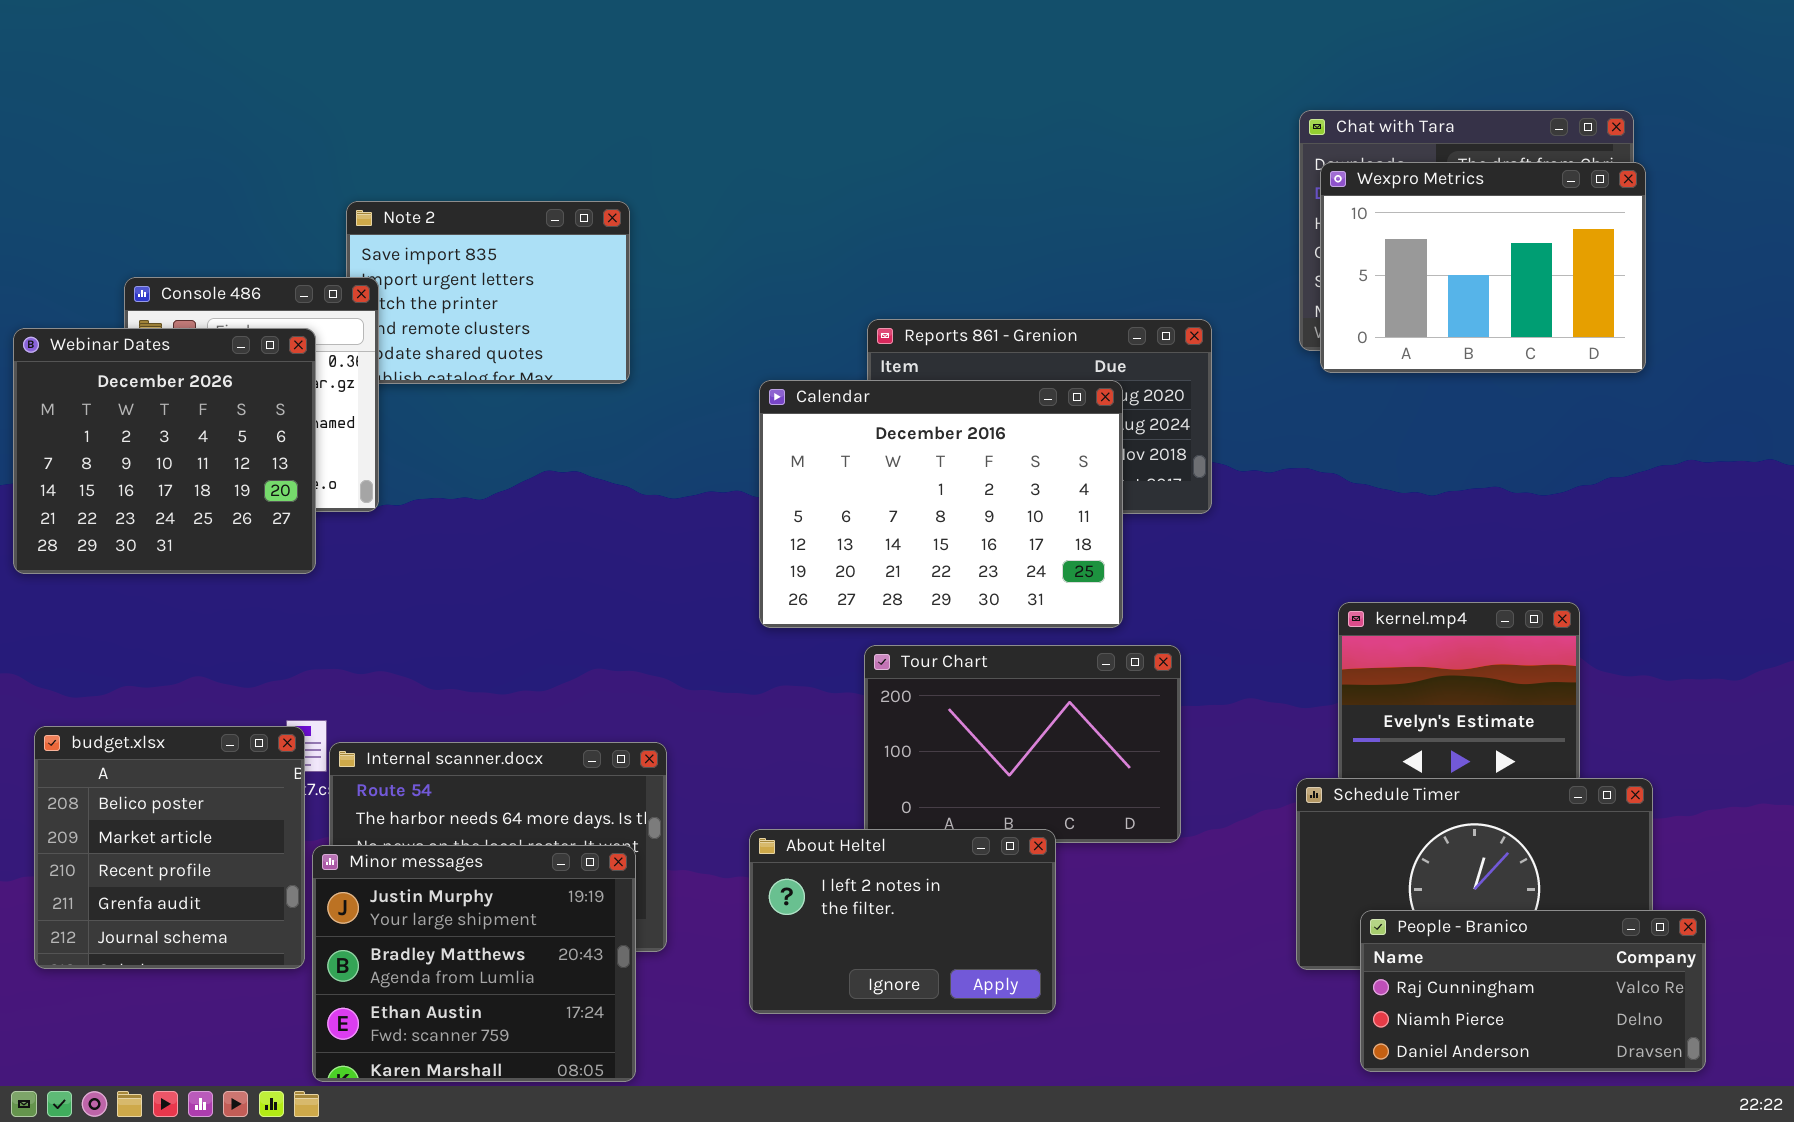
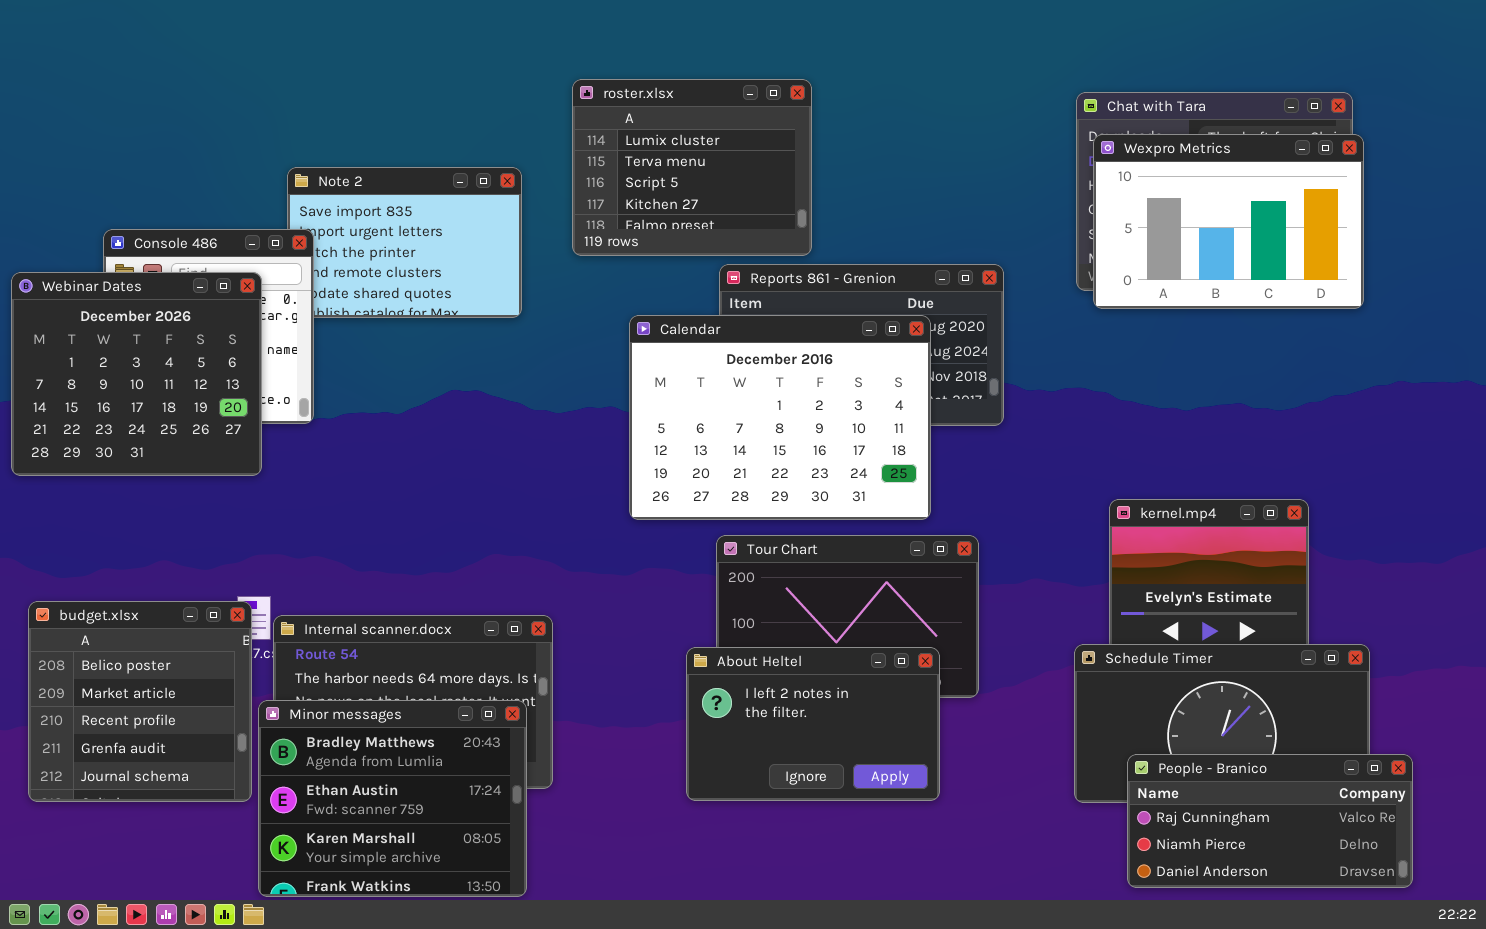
roster.xlsx: none -> [572,79,812,256], opened
About Heltel: [749,829,1056,1014] -> [686,647,940,801], moved
Minor messages: [312,845,636,1082] -> [258,700,527,897], scrolled down 1 row

